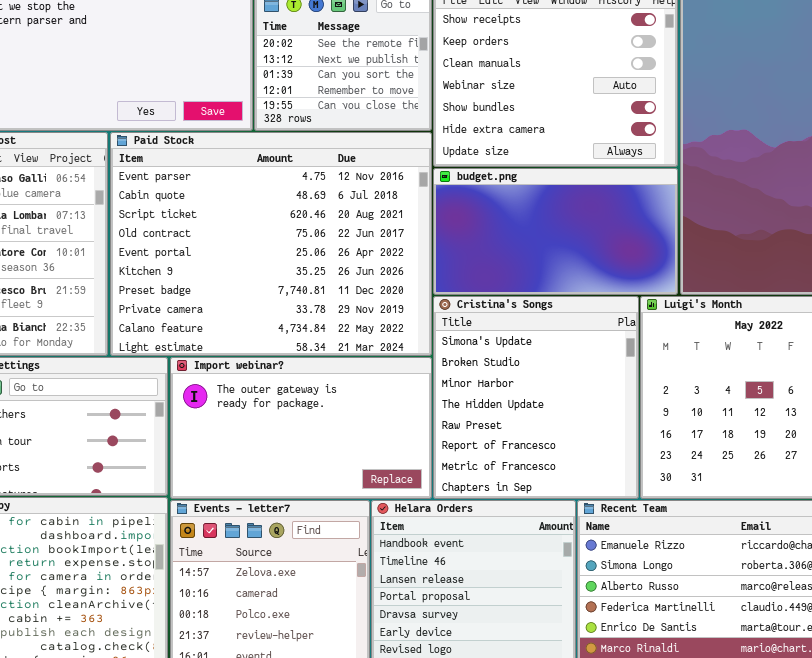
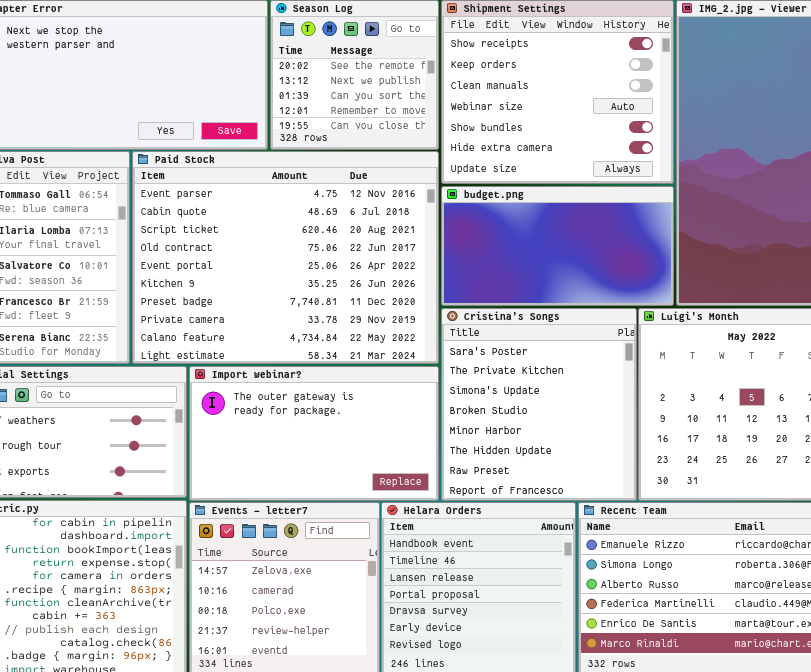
Cristina's Songs: [433,296,639,499] -> [441,308,637,501], scrolled up 2 rows

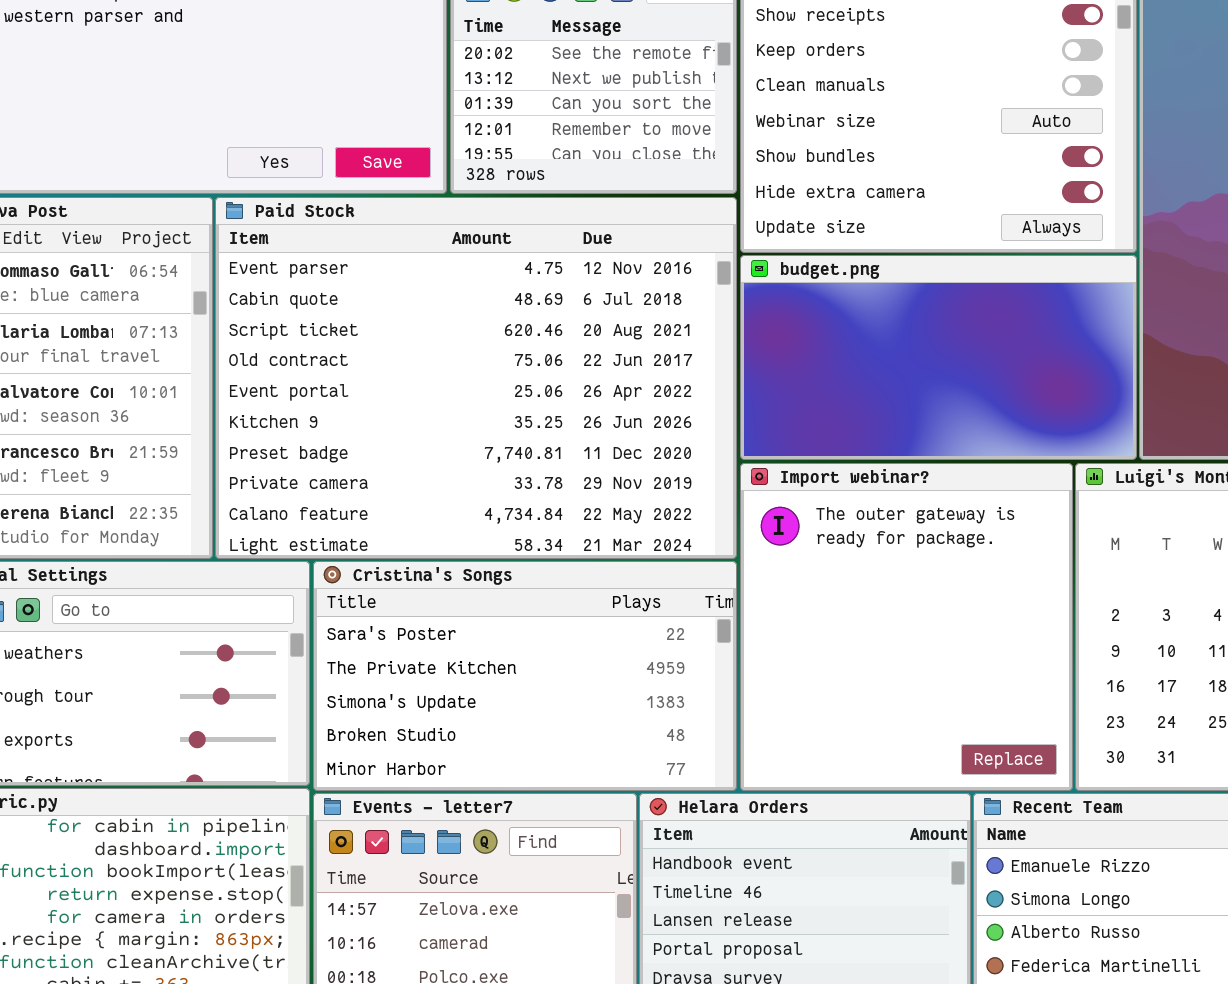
Cristina's Songs: [441,308,637,501] -> [313,561,737,791], moved, resized
Import webinar?: [189,366,439,501] -> [740,463,1073,791], moved, resized

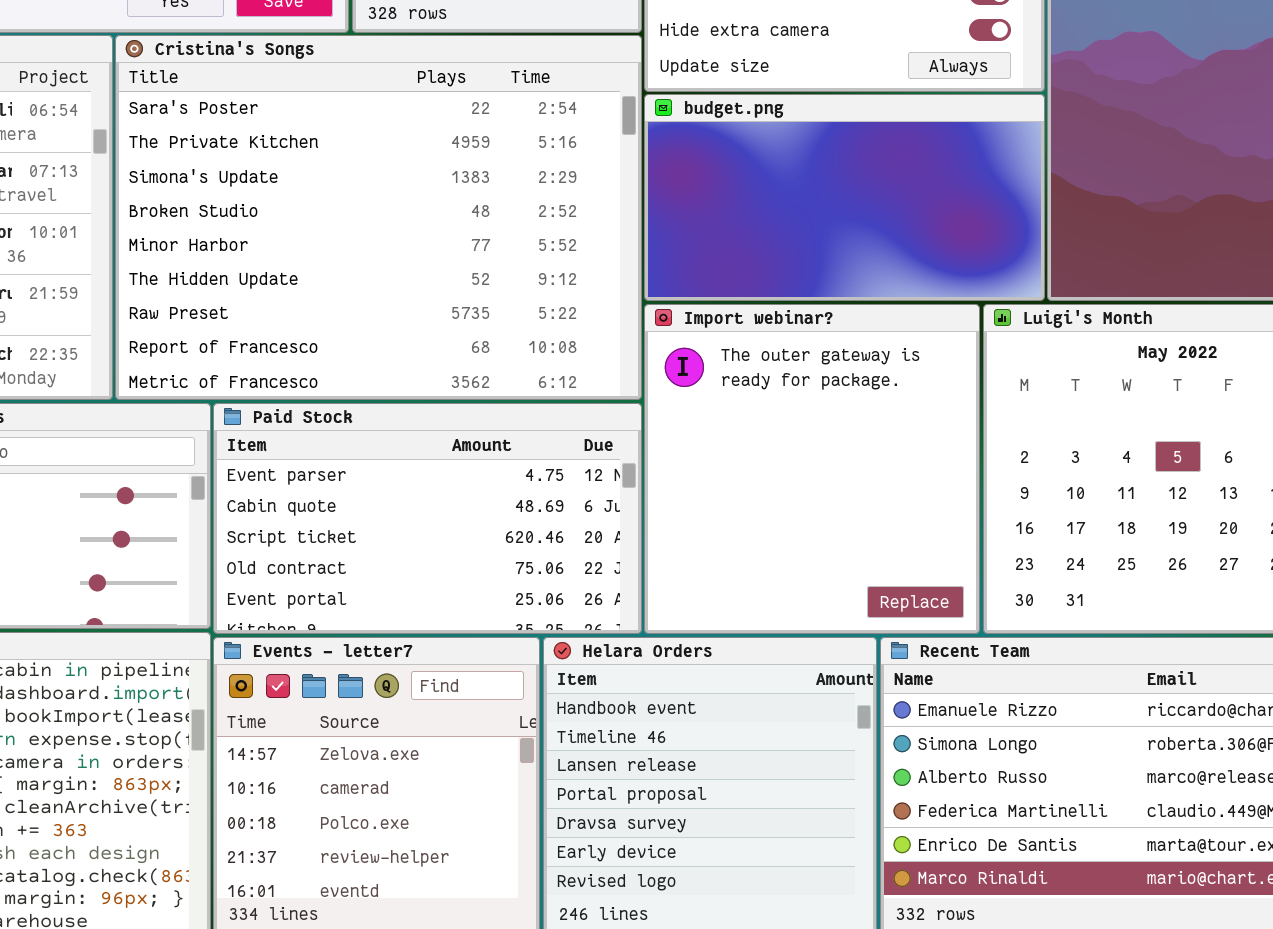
Paid Stock: [215,197,737,559] -> [213,403,642,634], moved, resized
Cristina's Songs: [313,561,737,791] -> [115,35,642,400], moved, resized

